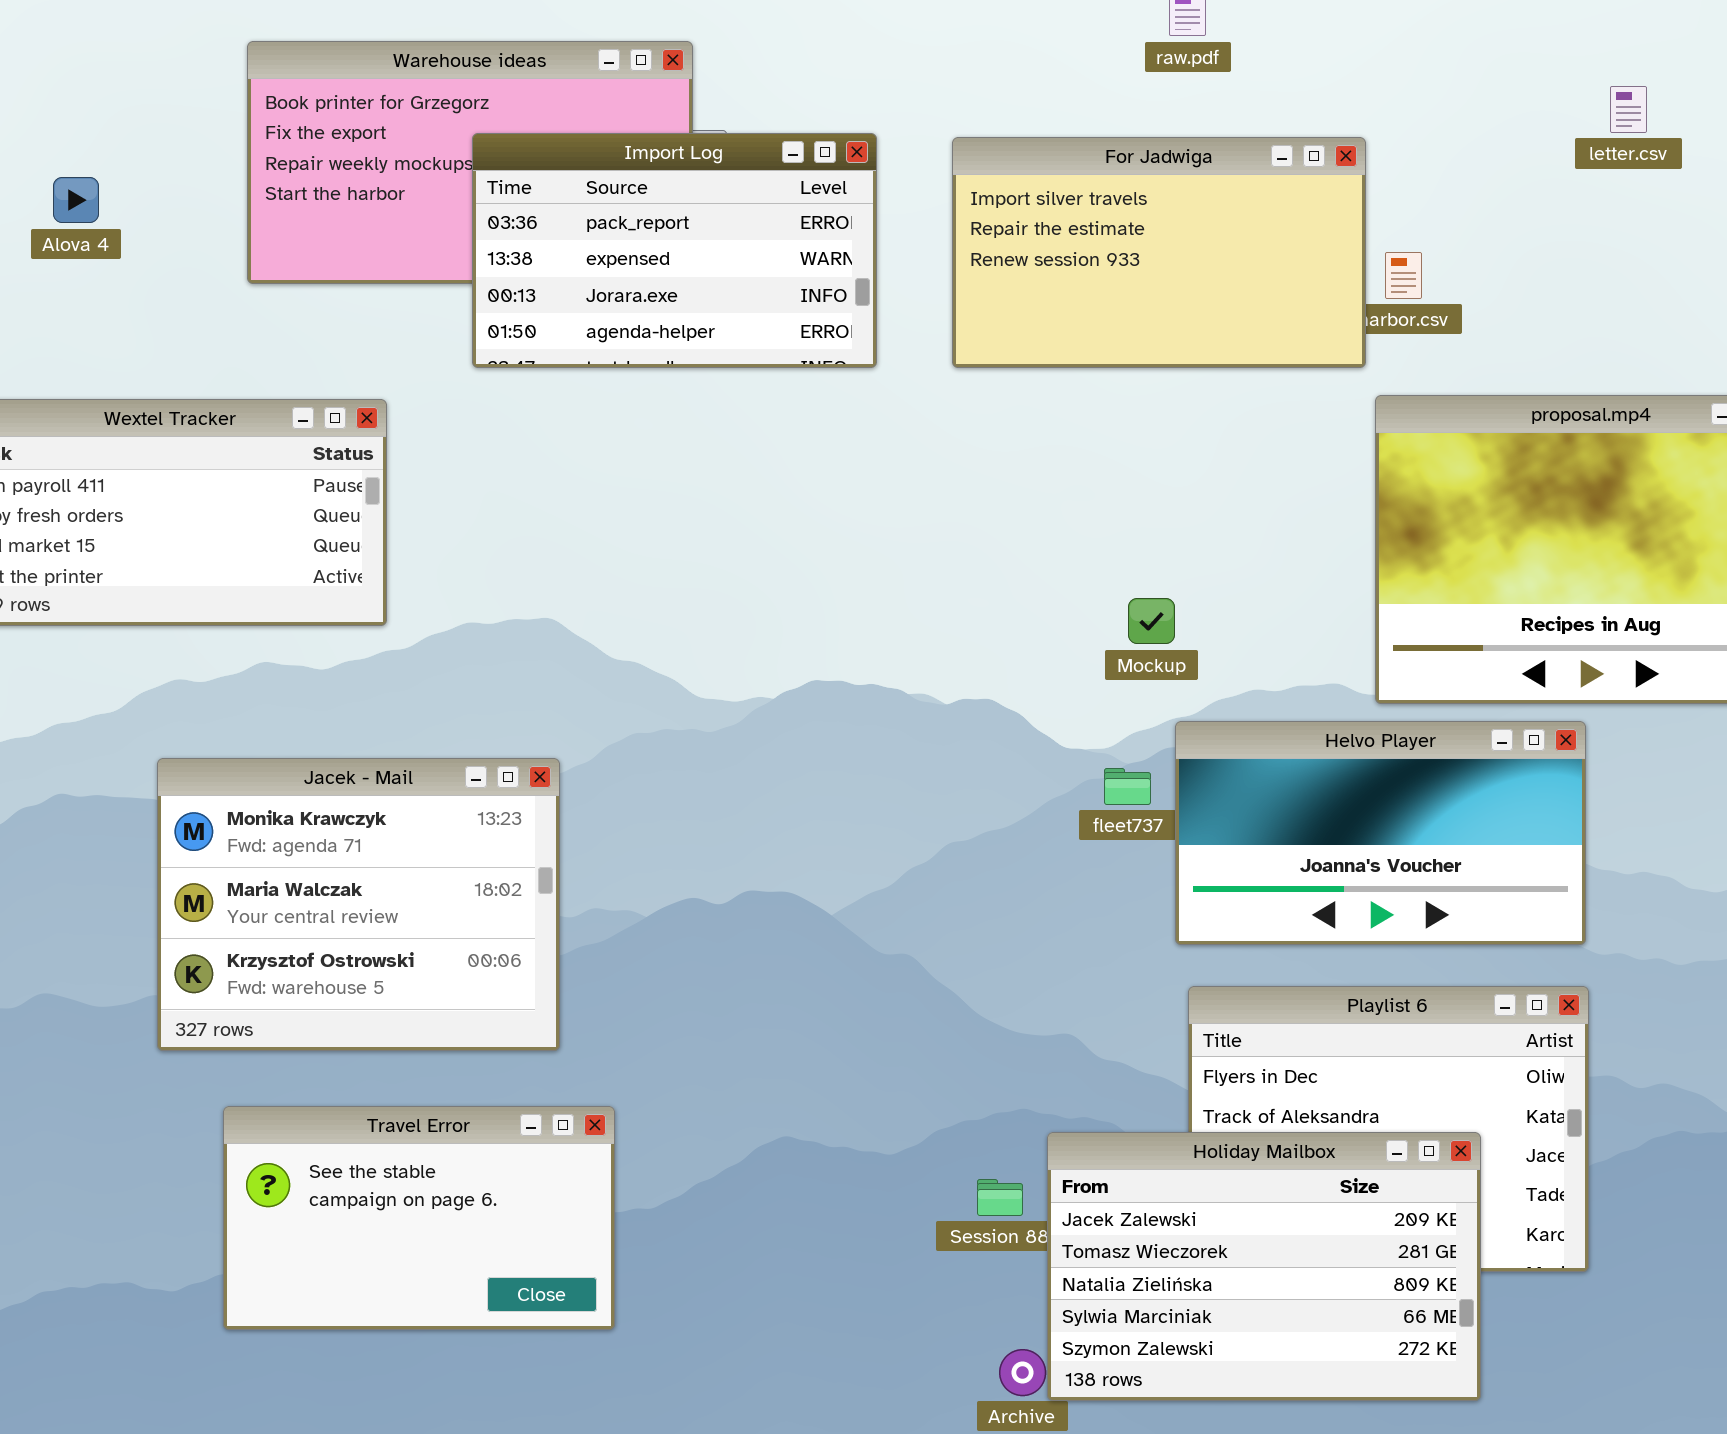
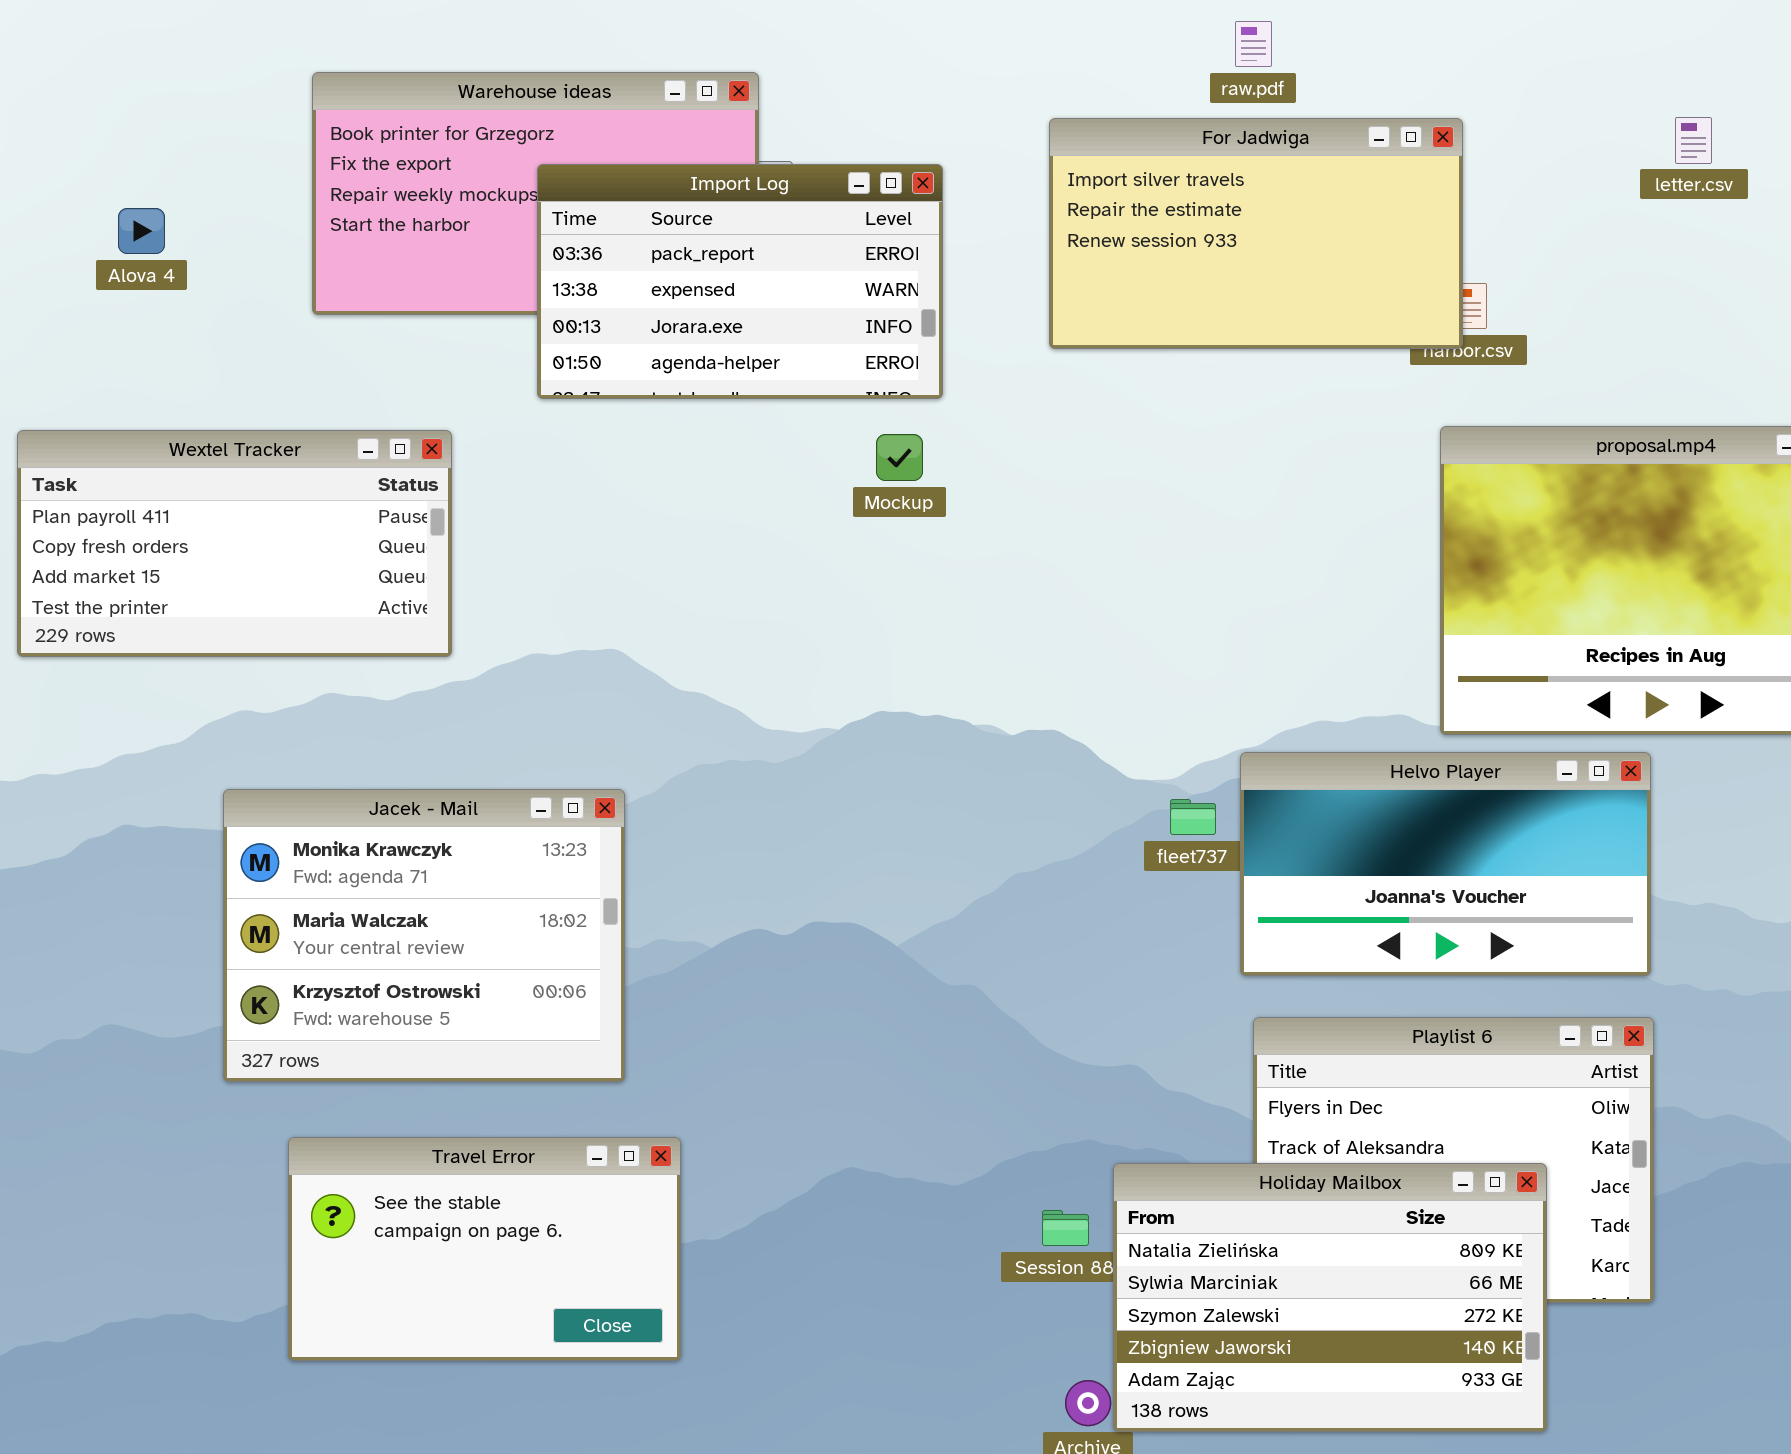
For Jadwiga: [952,137,1366,368] -> [1049,118,1463,349], moved
Mockup: [1128,598,1175,644] -> [876,434,923,481], moved
Holiday Mailbox: [1047,1132,1481,1401] -> [1113,1163,1547,1432], scrolled down 2 rows

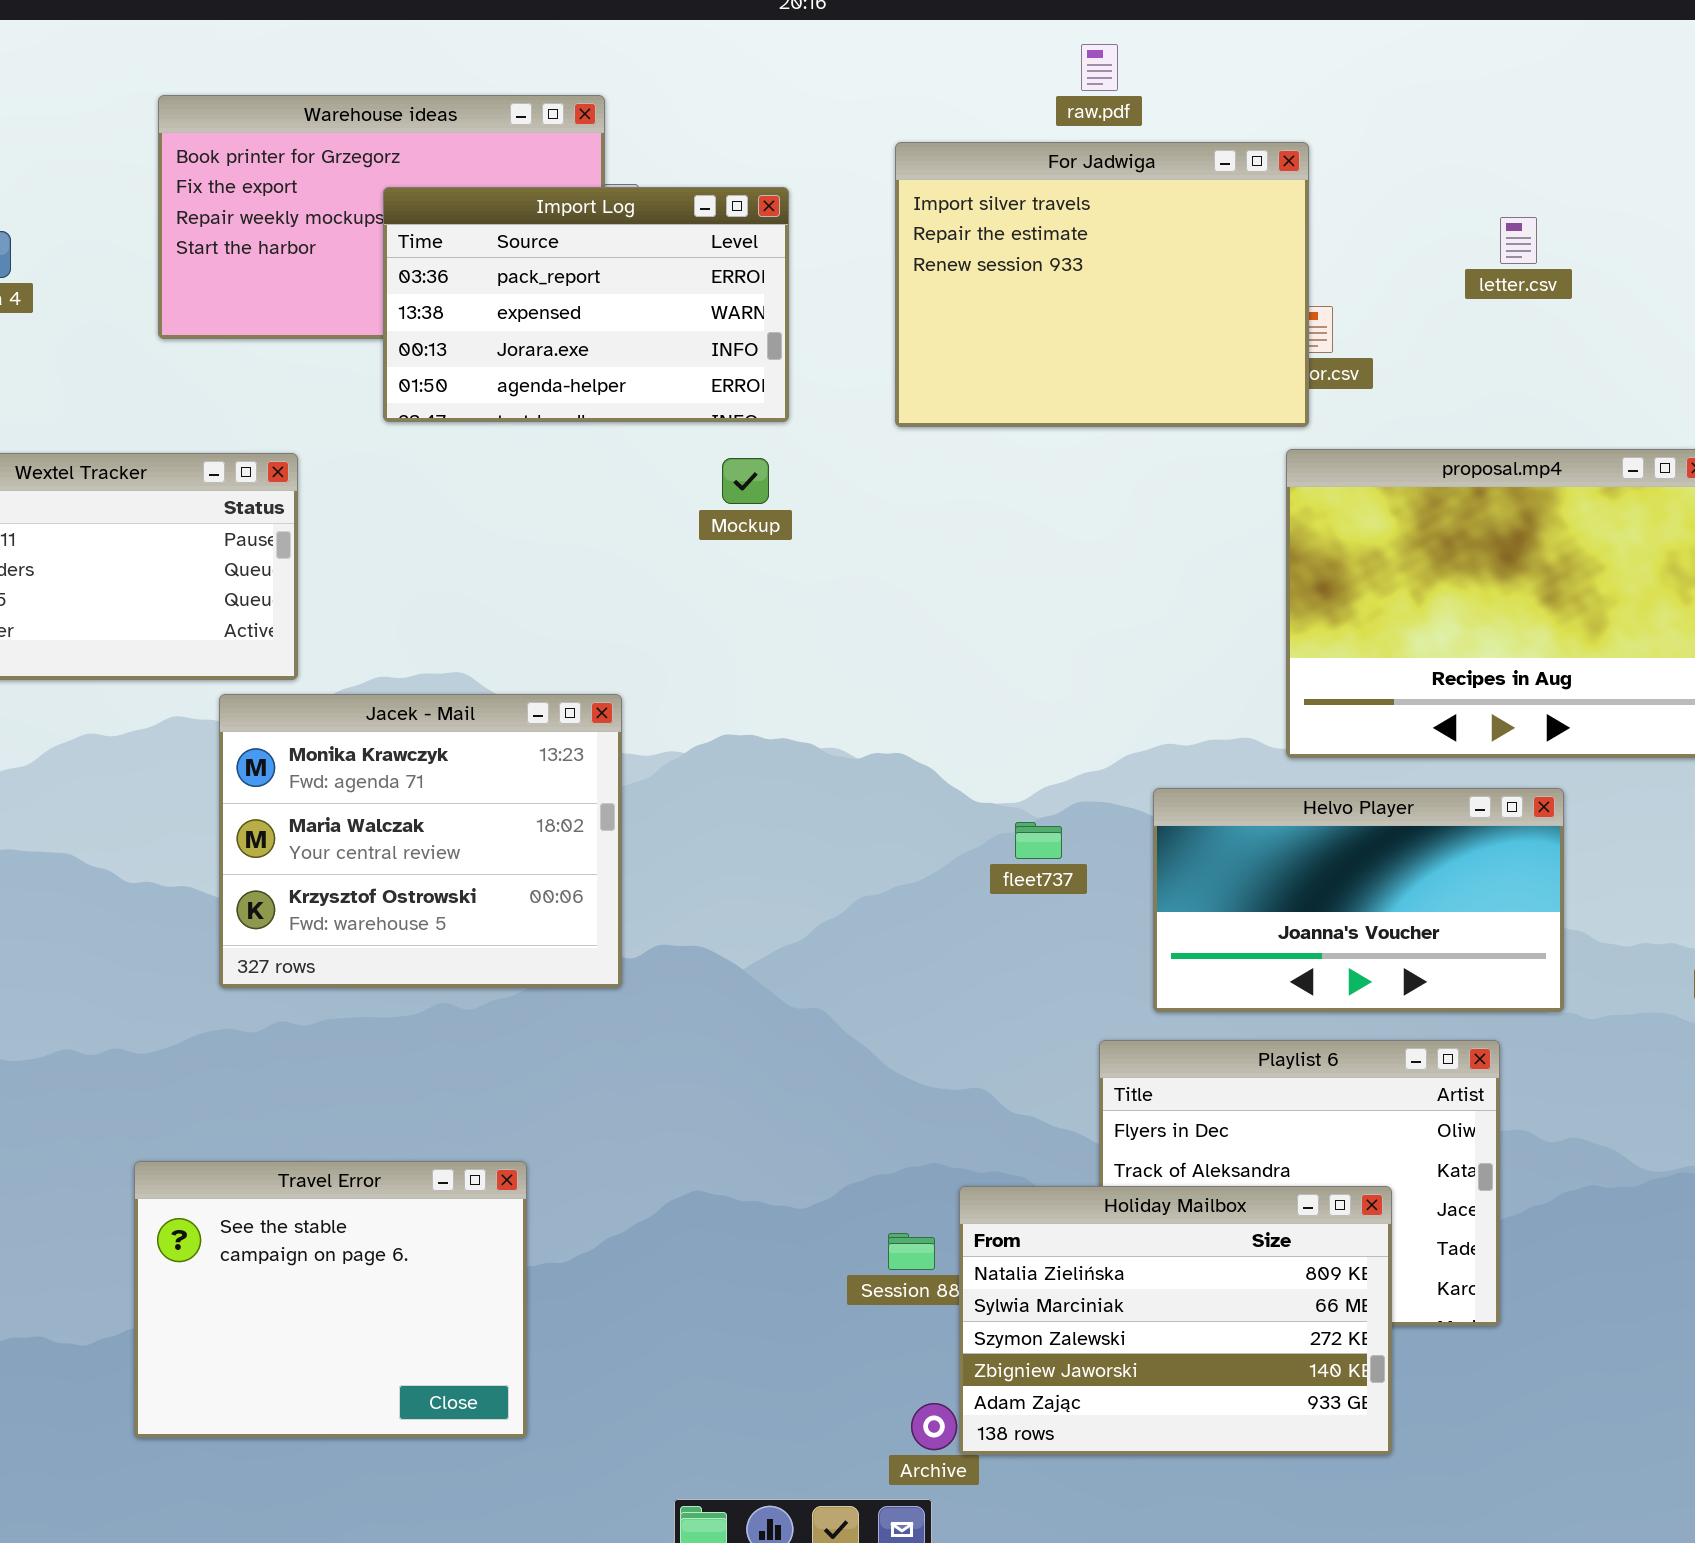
letter.csv: [1675,117,1712,164] -> [1500,217,1537,264], moved
For Jadwiga: [1049,118,1463,349] -> [895,142,1309,427], resized
Helvo Player: [1240,752,1651,976] -> [1153,788,1564,1012], moved
Jacek - Mail: [223,789,625,1082] -> [219,694,622,988], moved
Travel Error: [288,1137,681,1361] -> [134,1161,527,1438], resized

